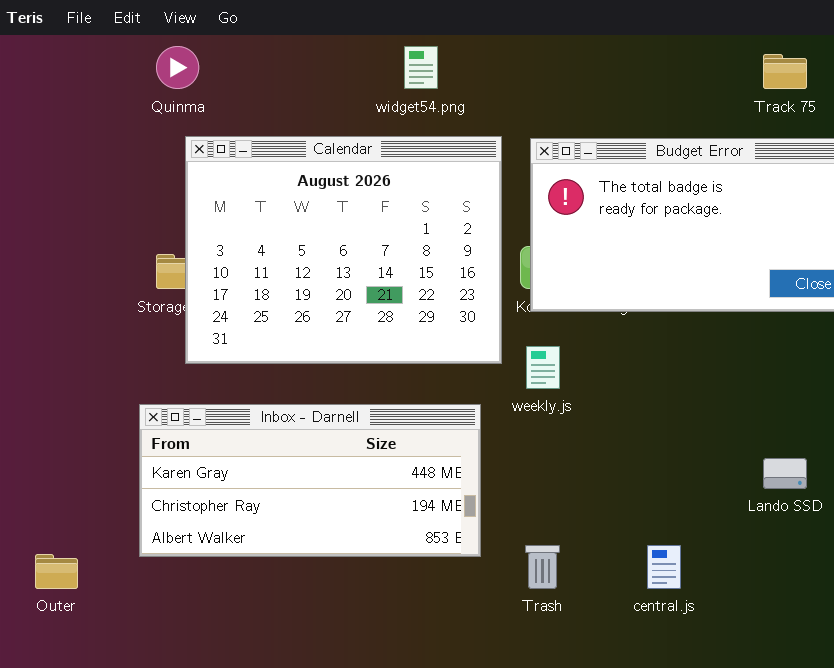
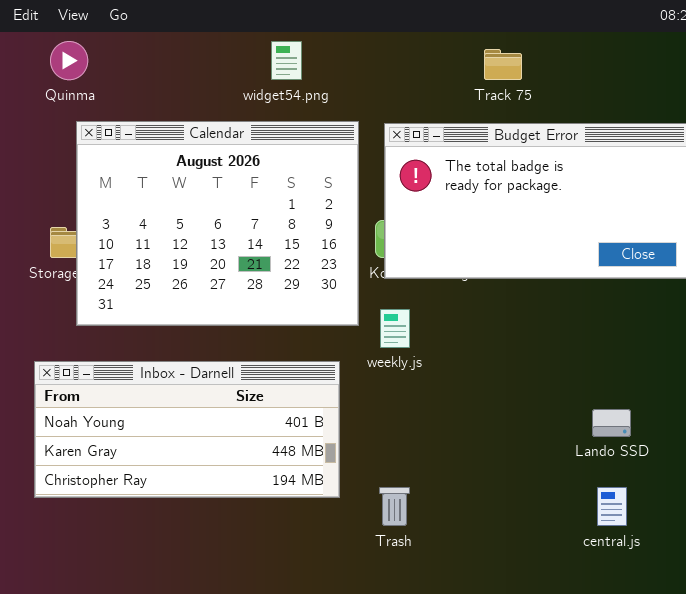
Track 75: [763,54,807,89] -> [484,49,522,80], moved
Inbox - Darnell: [139,404,481,557] -> [34,361,340,498], scrolled up 1 row
central.js: [647,545,681,589] -> [597,487,627,526], moved

